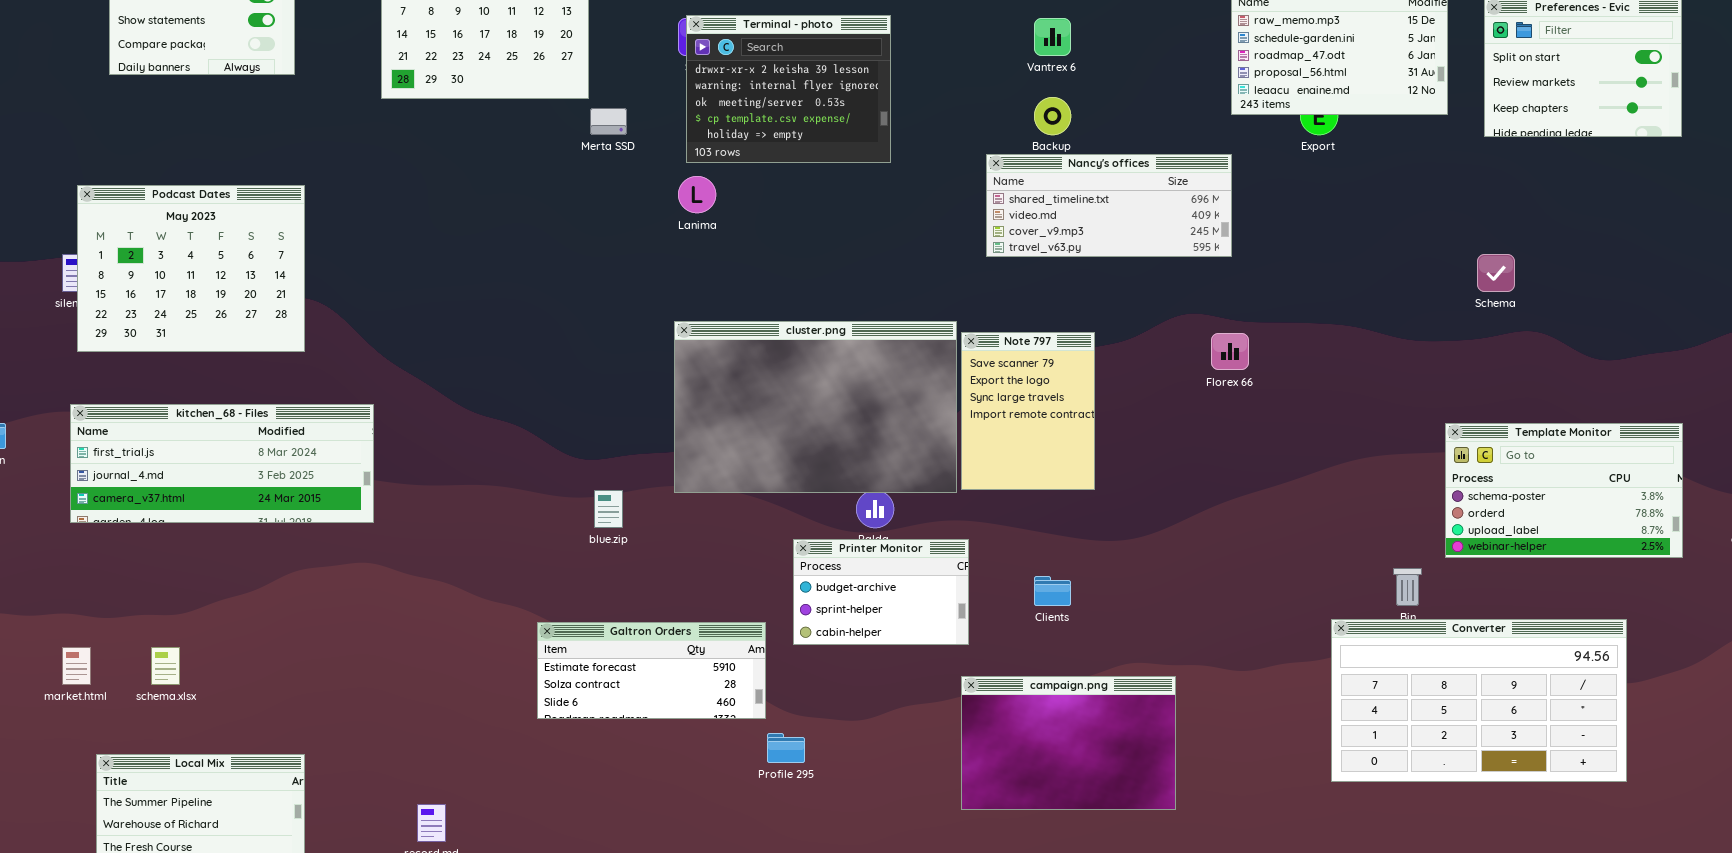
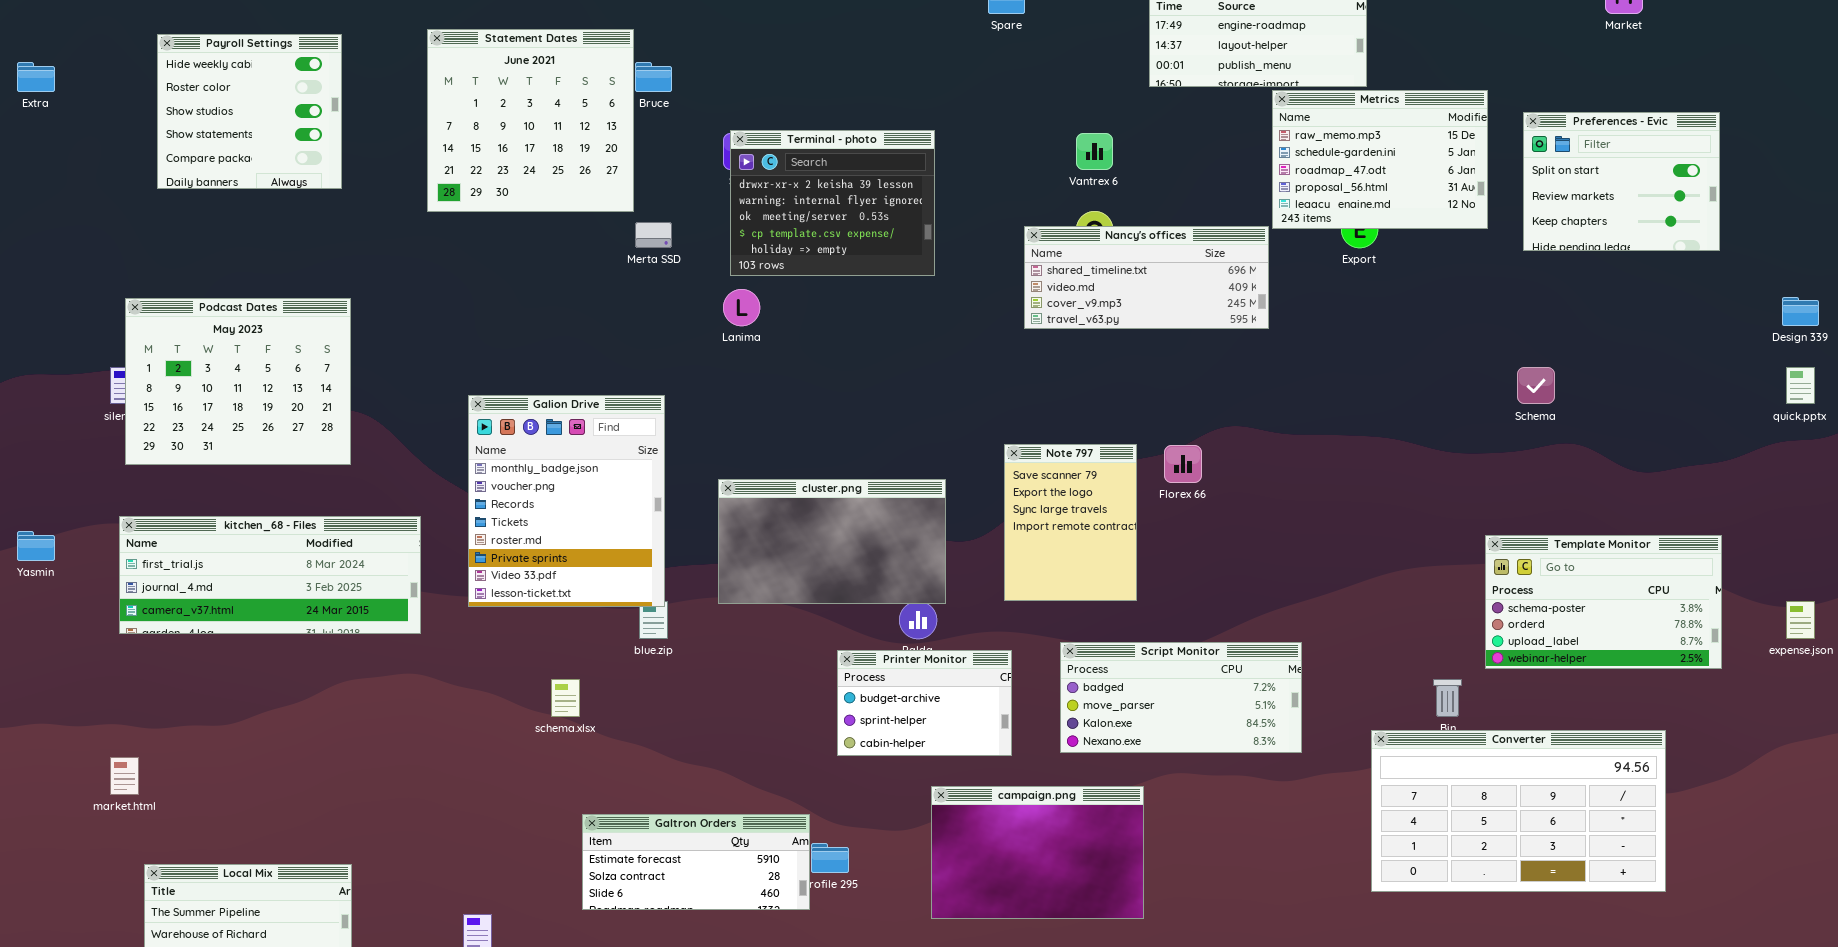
Nancy's offices: [986,154,1232,257] -> [1024,226,1269,329], moved
Galion Drive: none -> [468,395,665,607], opened
cluster.png: [674,321,957,493] -> [718,479,946,604], resized
Florex 66: [1211,333,1249,370] -> [1164,445,1202,483], moved
Script Monitor: none -> [1060,642,1302,753], opened
Galtron Orders: [537,622,766,719] -> [582,814,810,910], moved
schema.xlsx: [151,647,180,685] -> [551,679,580,717], moved
campaign.png: [961,676,1176,810] -> [931,786,1144,919], moved

